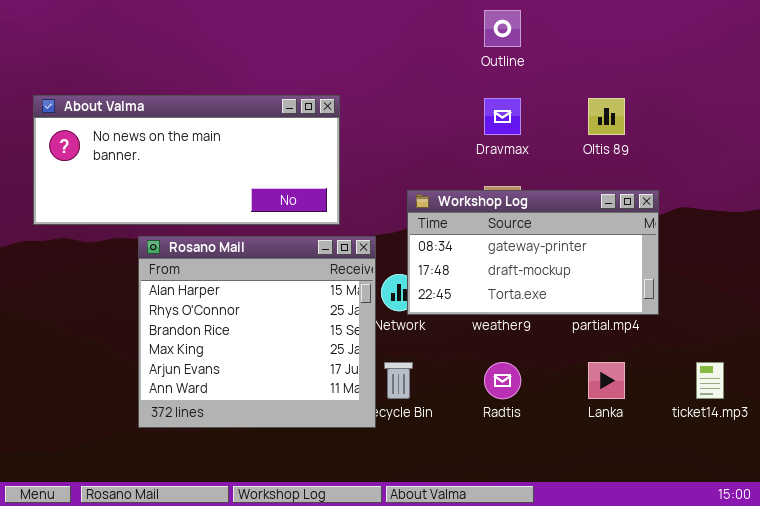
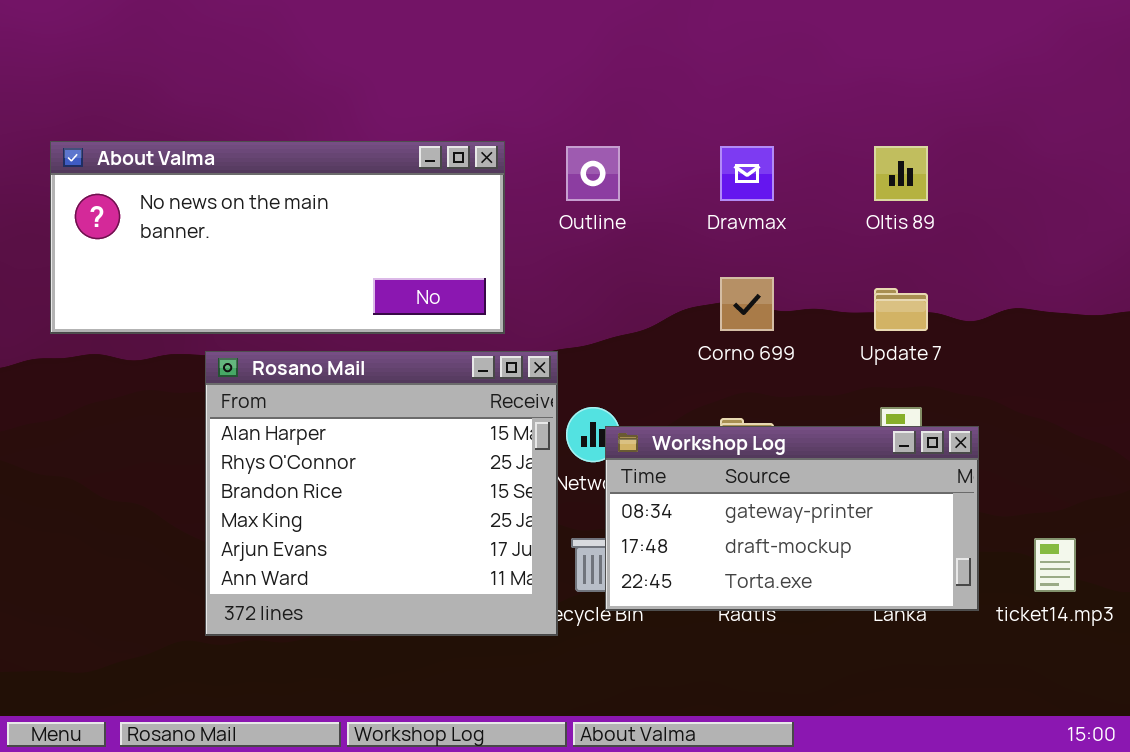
Outline: [484,10,521,47] -> [566,146,620,201], moved
Workshop Log: [407,190,659,315] -> [605,426,979,611], moved

